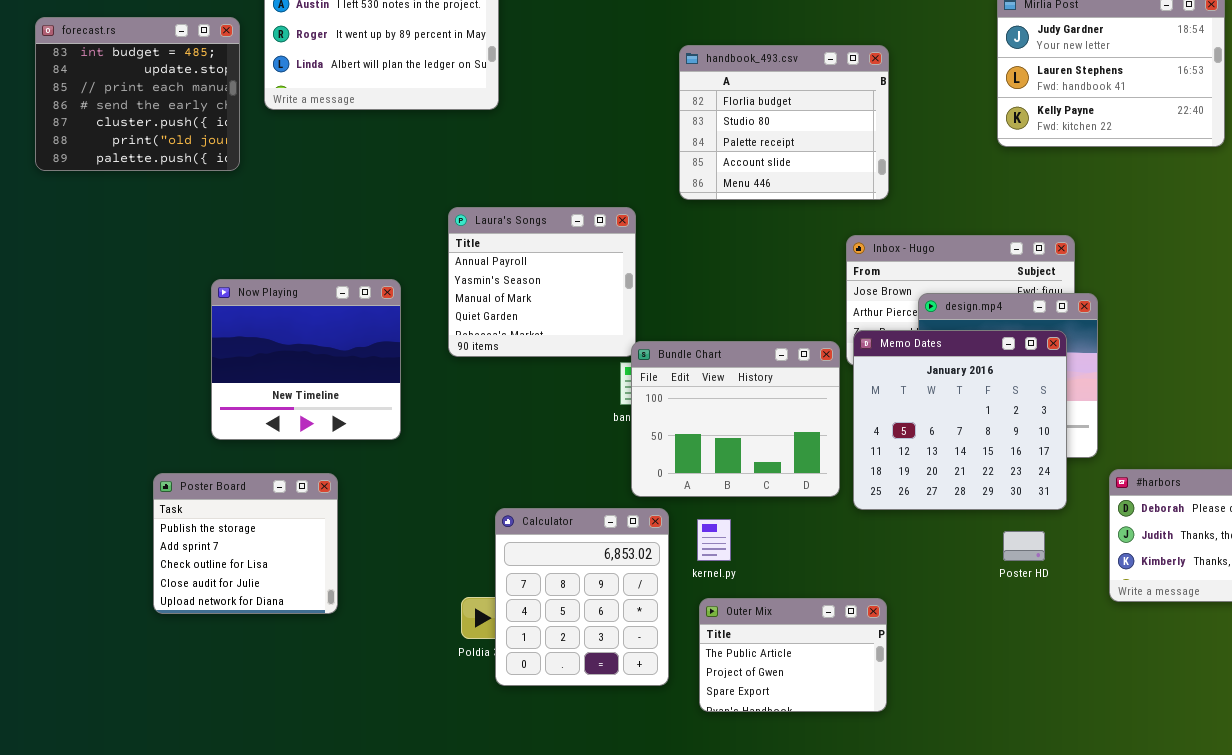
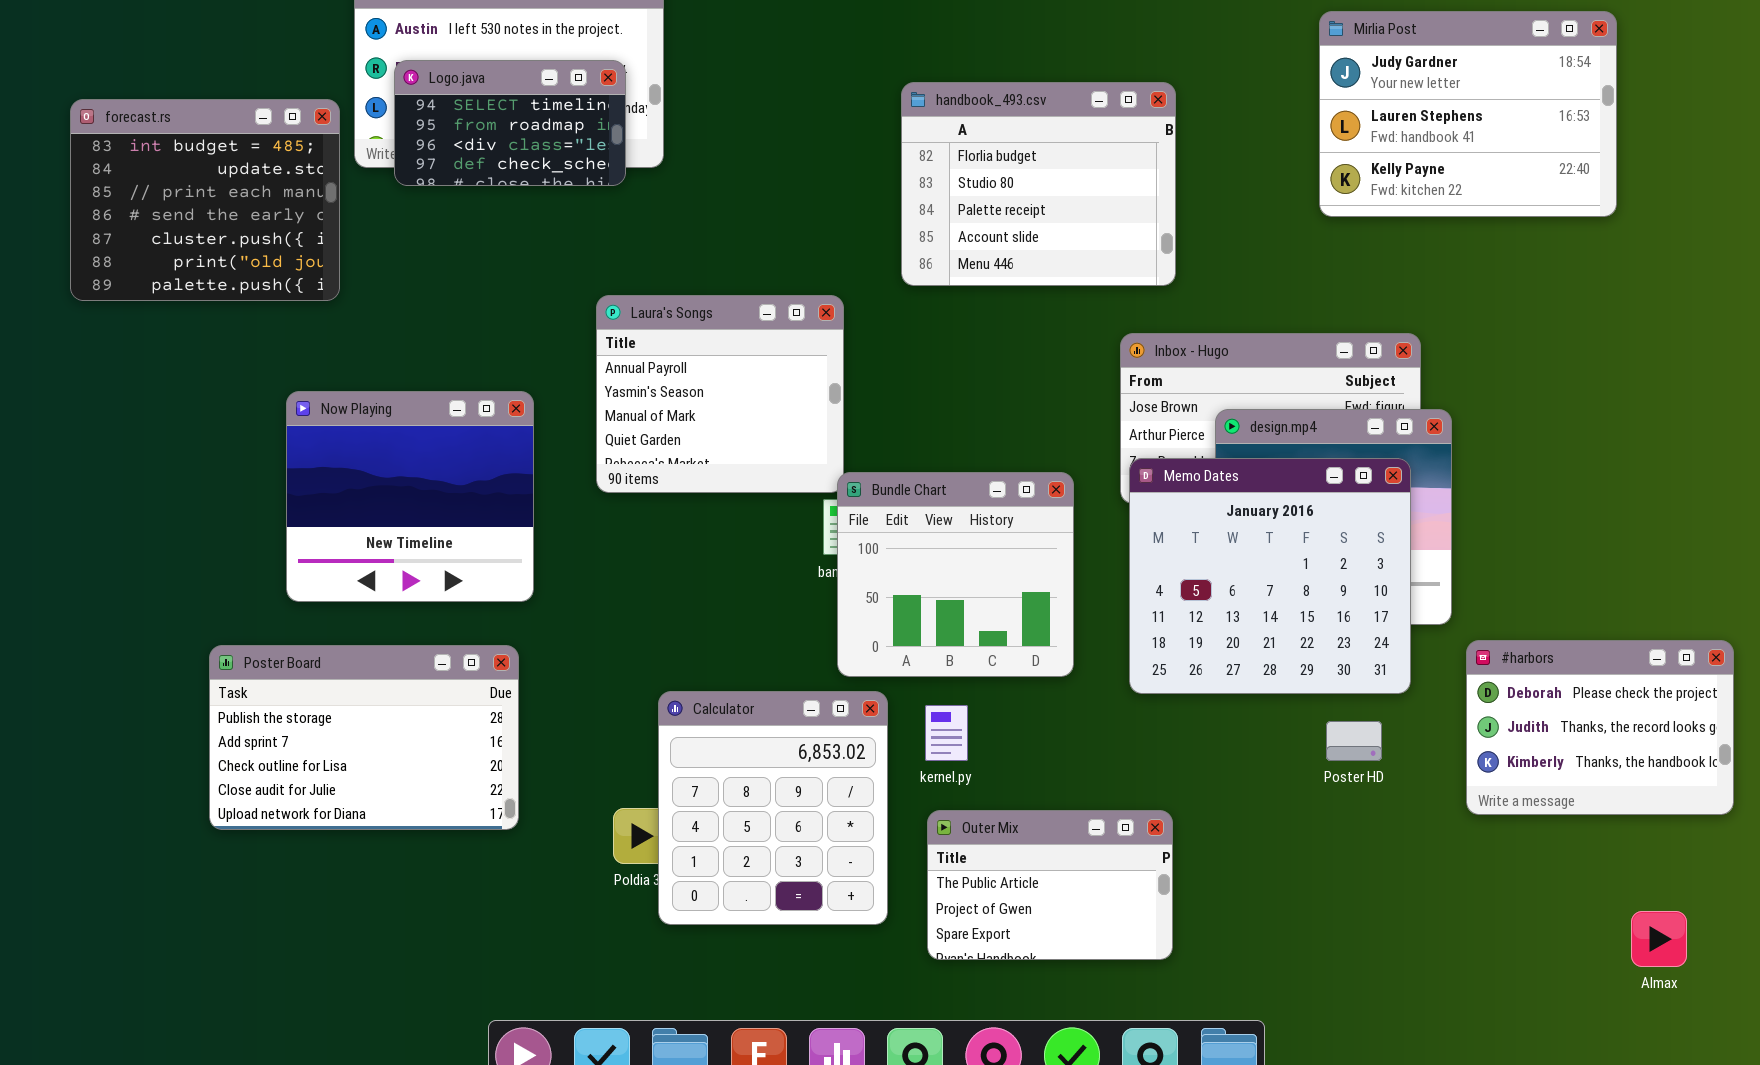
forecast.rs: [35,17,240,171] -> [70,99,340,301], moved
Logo.java: none -> [394,60,626,186], opened
Bundle Chart: [631,341,840,497] -> [837,472,1074,677], resized
Poster Board: [153,473,338,614] -> [209,645,519,830], resized

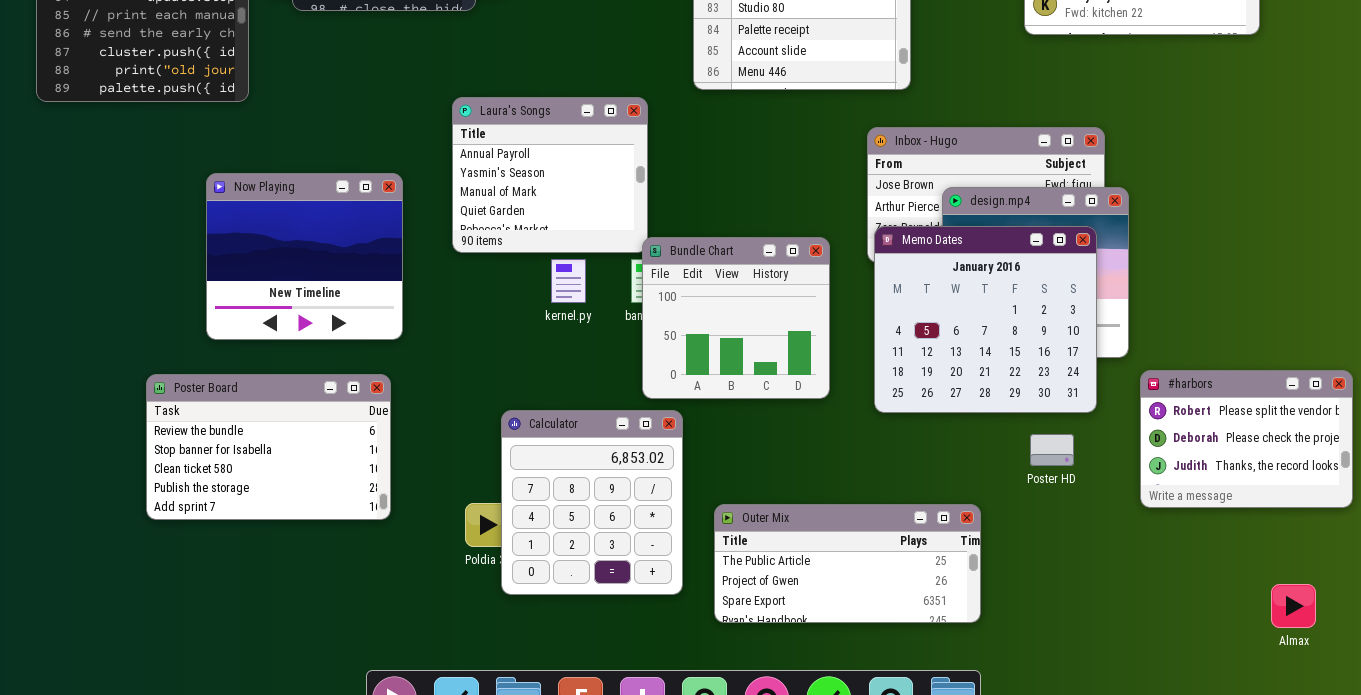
#harbors: [1466,640,1734,815] -> [1140,370,1353,508], scrolled up 1 row
Poster Board: [209,645,519,830] -> [146,374,391,520], scrolled up 3 rows
kernel.py: [925,705,968,761] -> [551,259,586,303], moved
Outer Mix: [927,810,1173,960] -> [714,504,981,623], resized

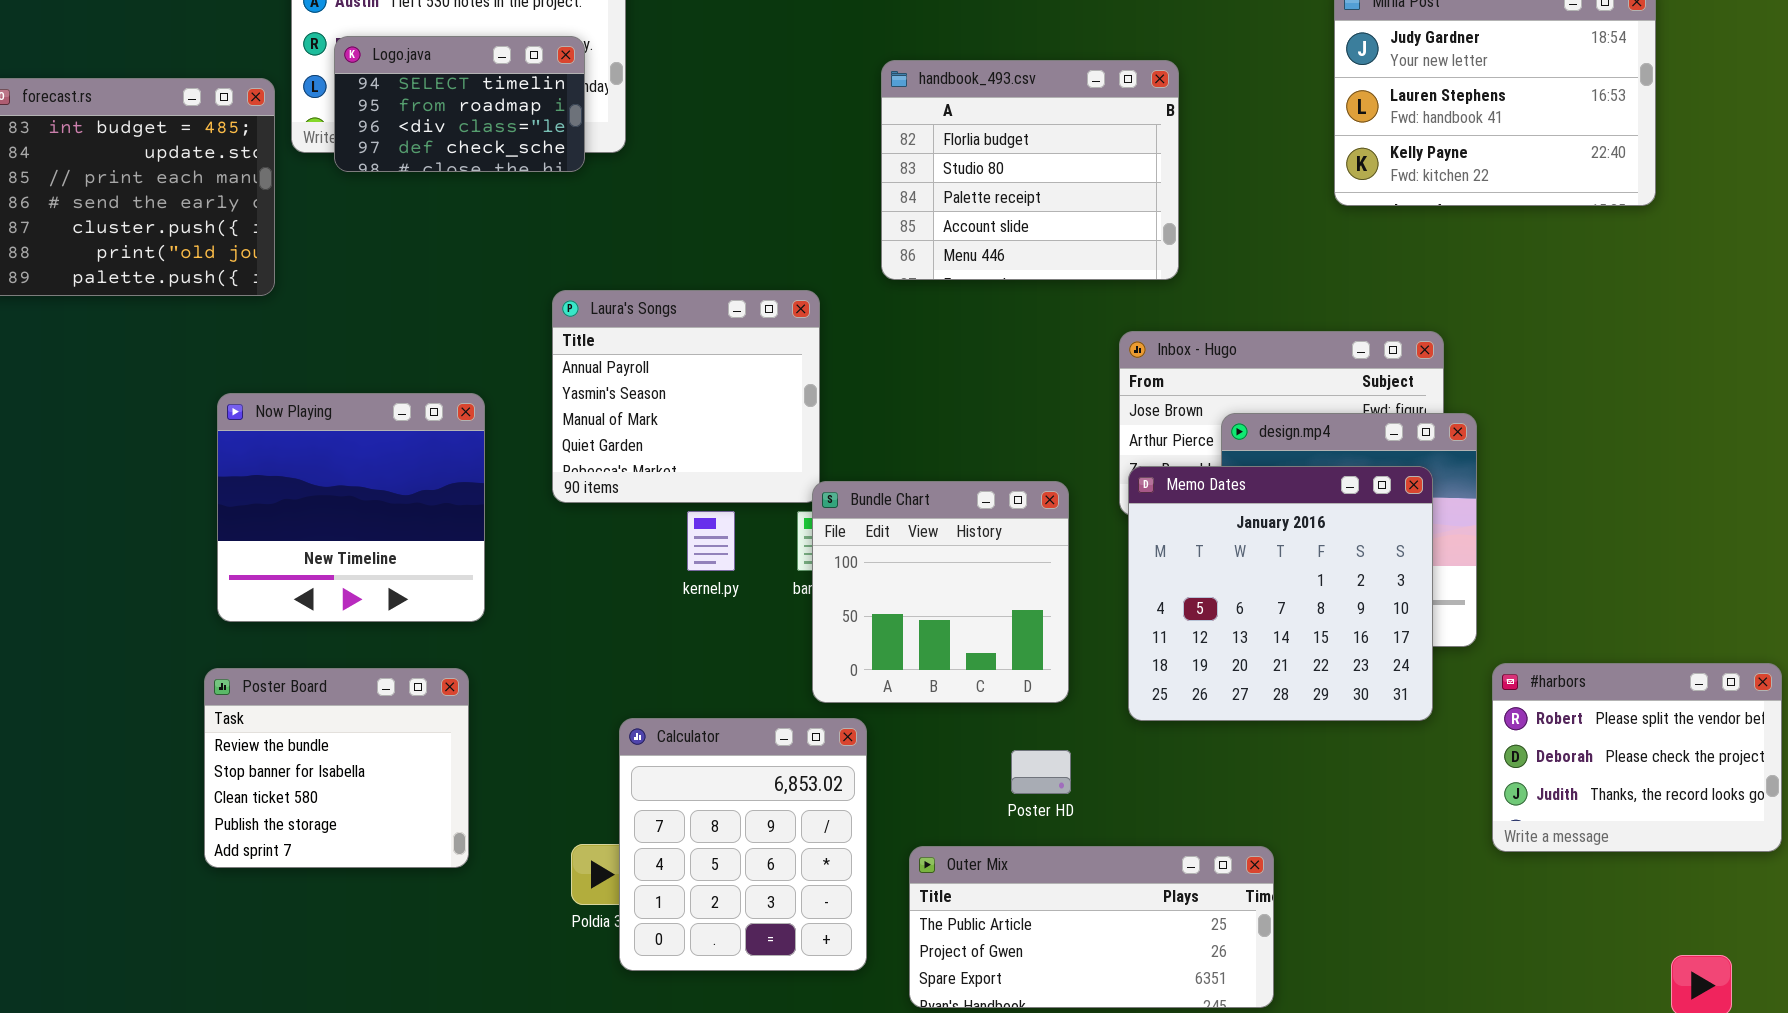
Poster Board: [146,374,391,520] -> [204,668,469,868], resized
Poster HD: [1030,434,1074,466] -> [1011,750,1071,794], moved

